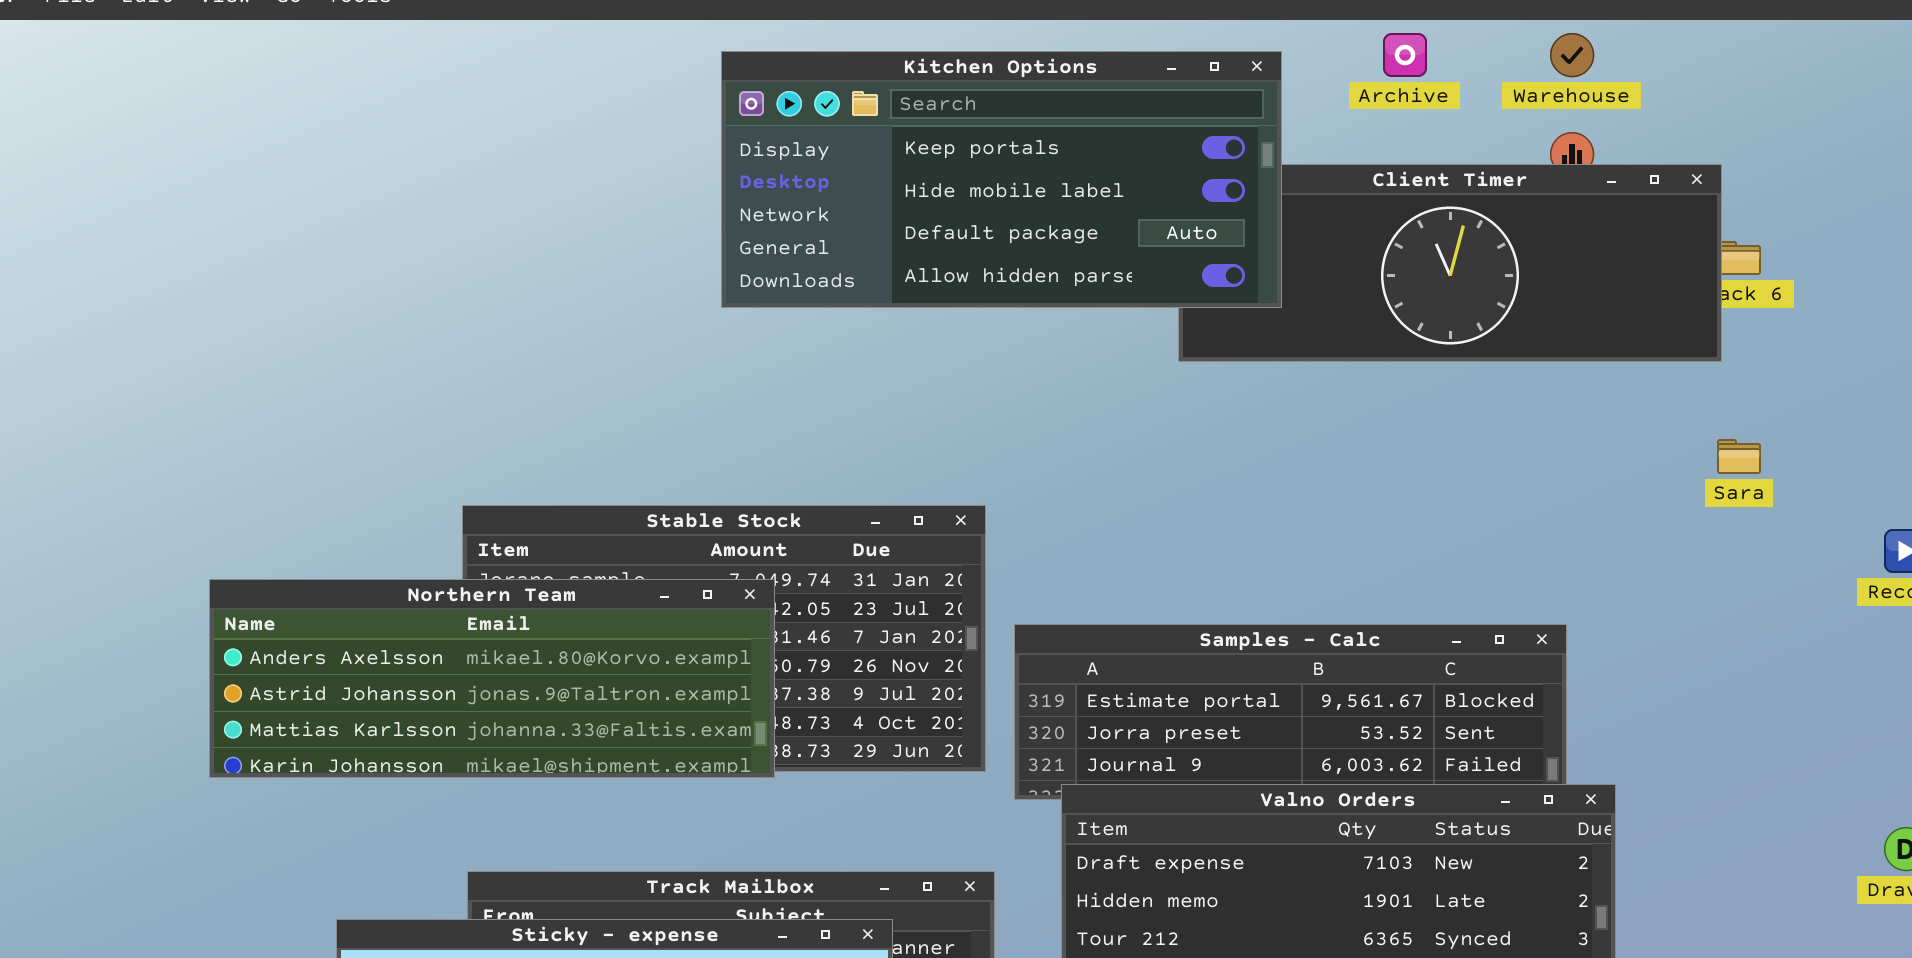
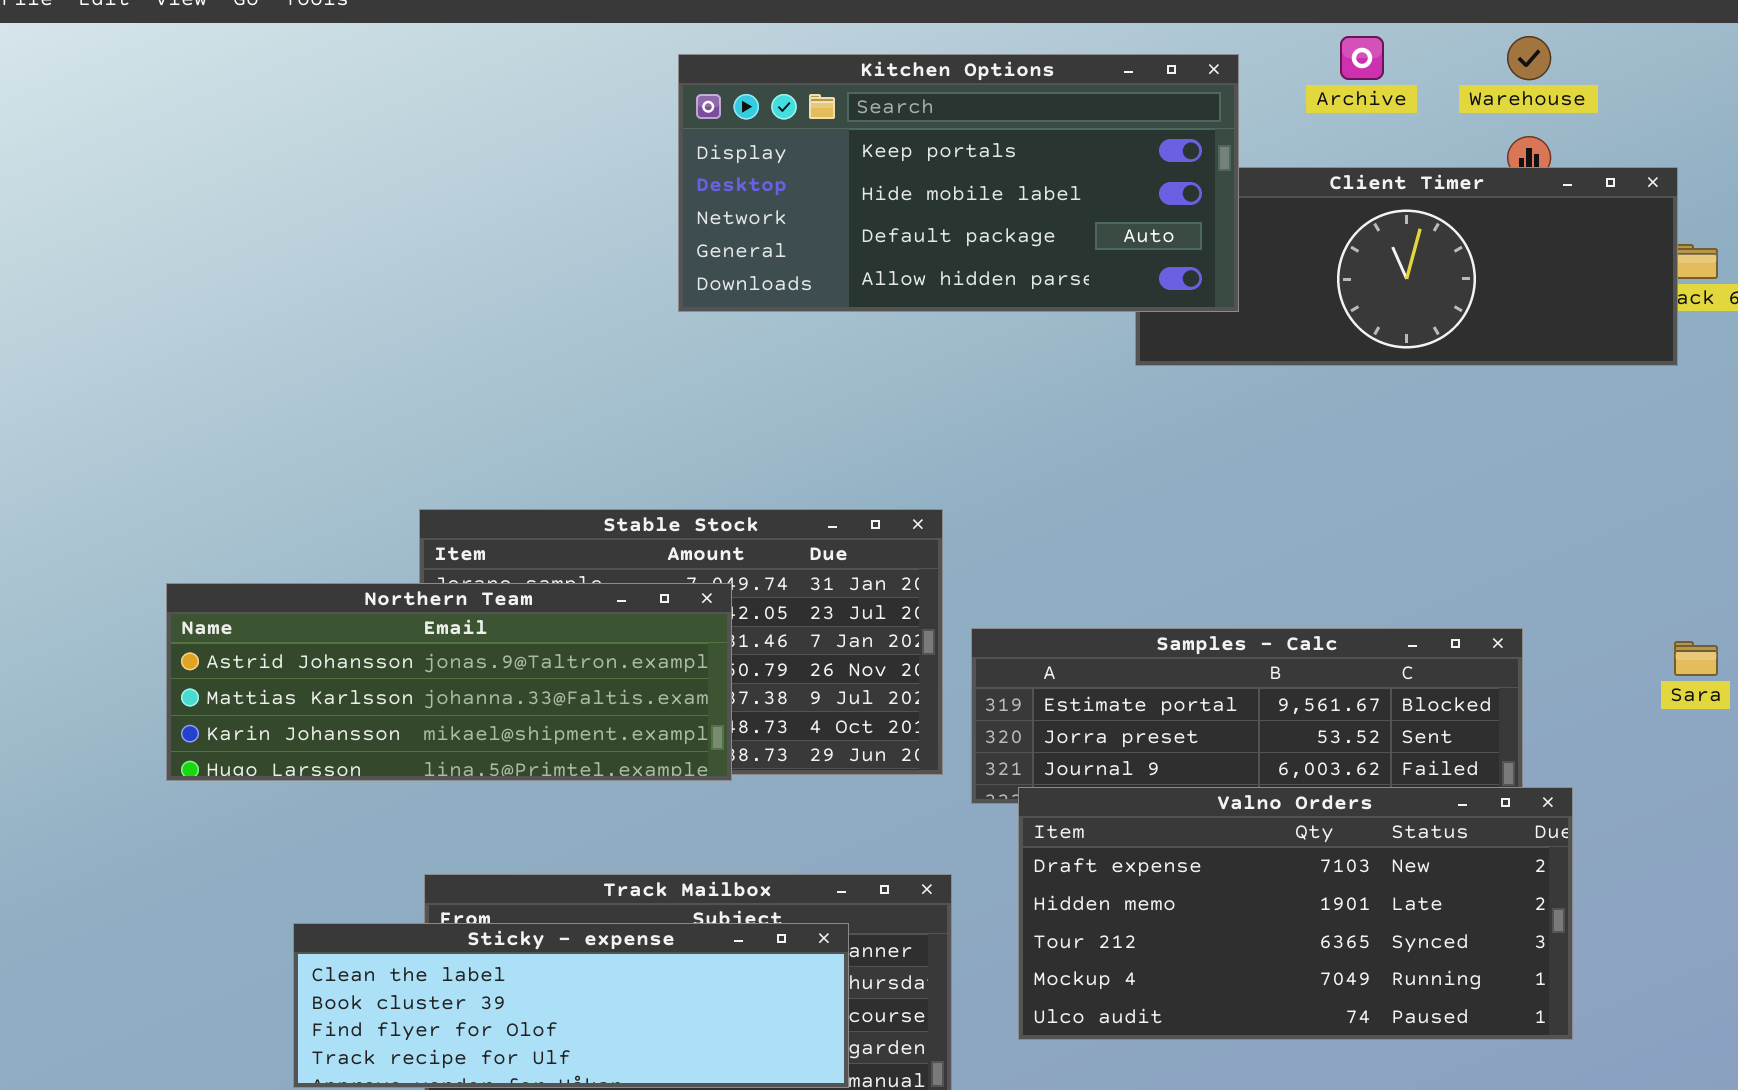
Sara: [1717,439,1761,474] -> [1674,641,1718,676], moved
Northern Team: [209,579,775,778] -> [166,583,732,781], scrolled down 1 row

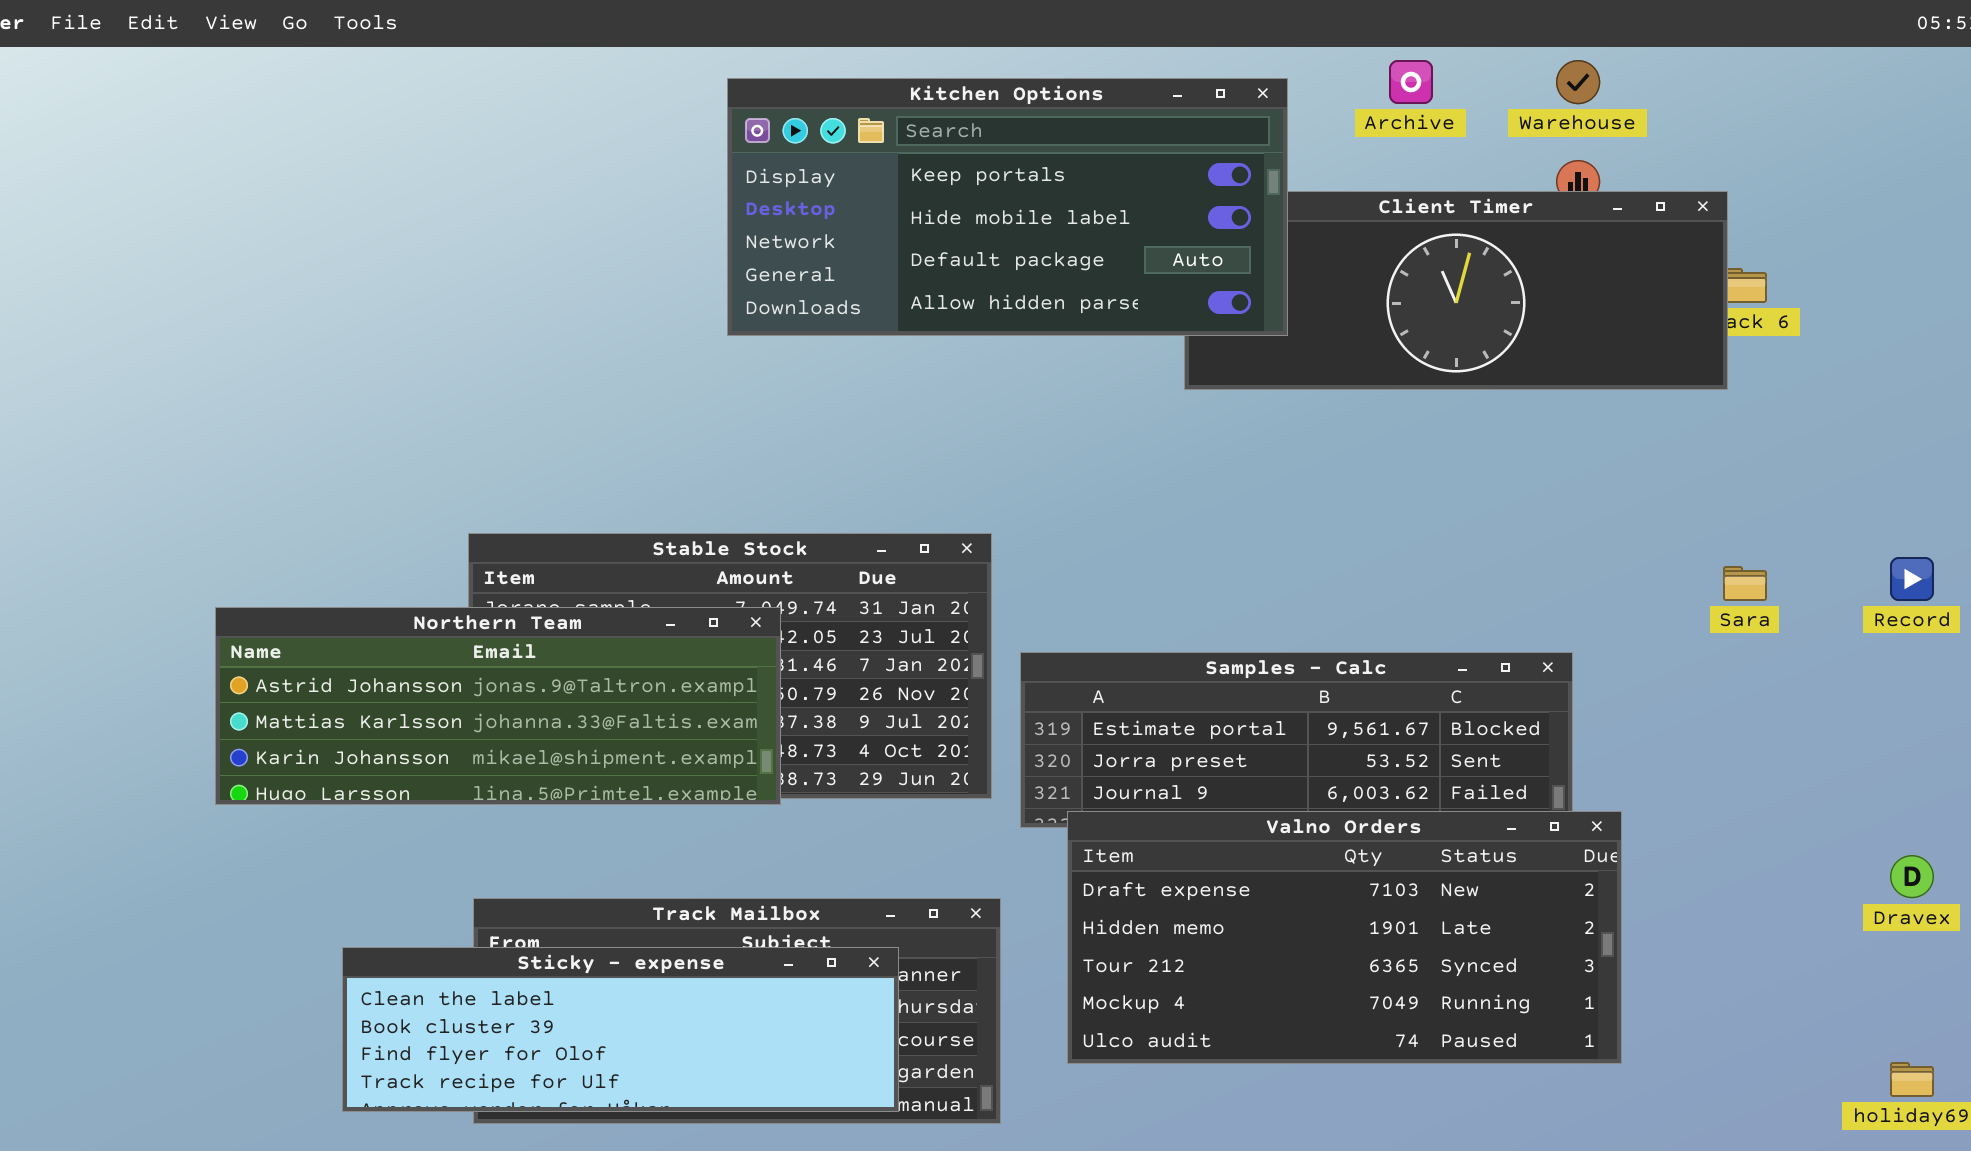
Sara: [1674,641,1718,676] -> [1723,566,1767,601], moved

